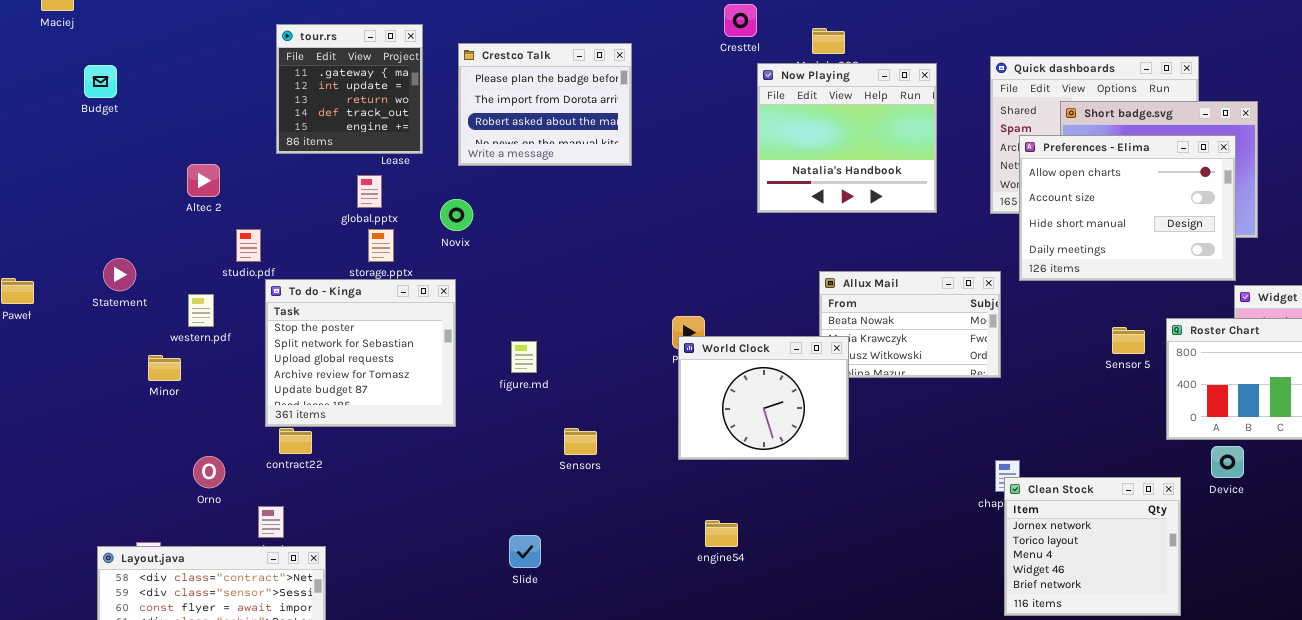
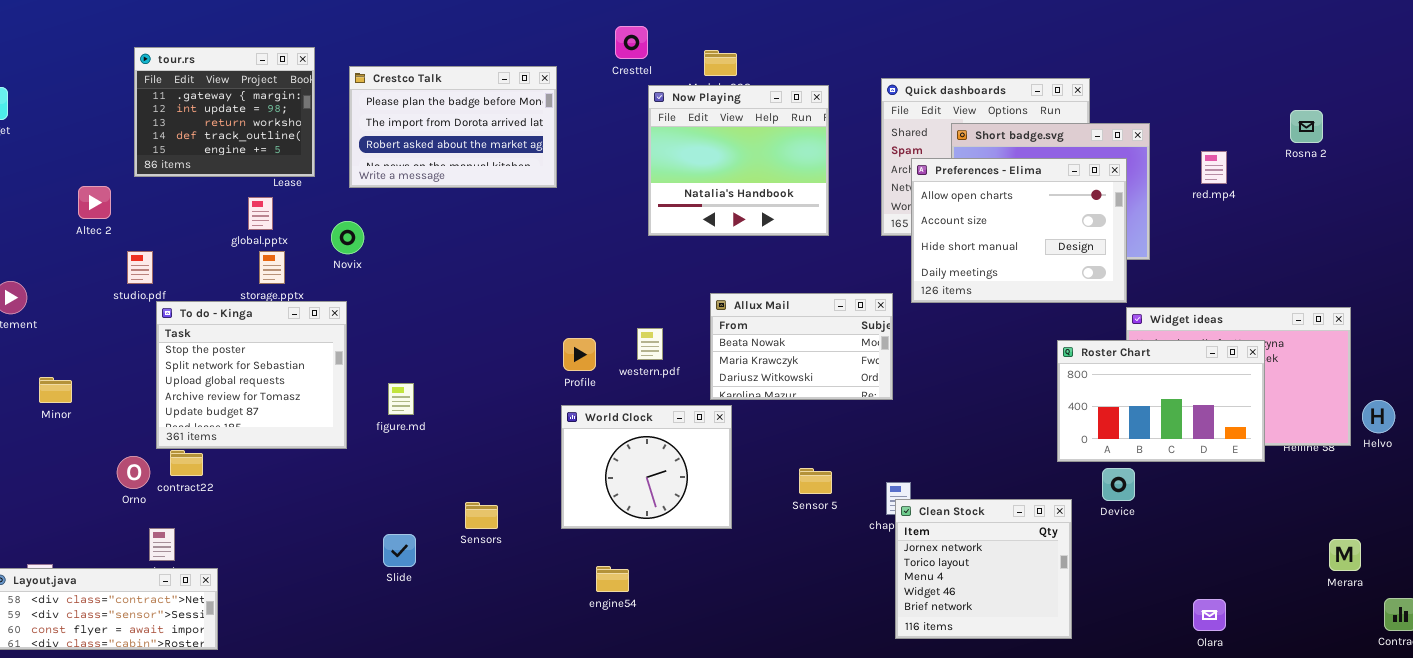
tour.rs: [276,24,423,154] -> [134,47,315,177], resized
Crestco Talk: [458,43,632,166] -> [349,66,557,188], resized
western.pdf: [188,294,214,327] -> [637,328,663,360], moved
Sensor 5: [1112,327,1145,354] -> [799,468,832,494], moved
World Clock: [678,336,849,460] -> [561,405,732,529], moved
figure.md: [511,341,537,373] -> [388,383,414,415], moved
Sensors: [564,428,597,455] -> [465,502,498,529], moved
Orno: [193,456,225,488] -> [117,456,150,489], moved
engine54: [705,520,738,547] -> [596,566,629,592], moved
Slide: [509,535,541,568] -> [383,534,416,567], moved

